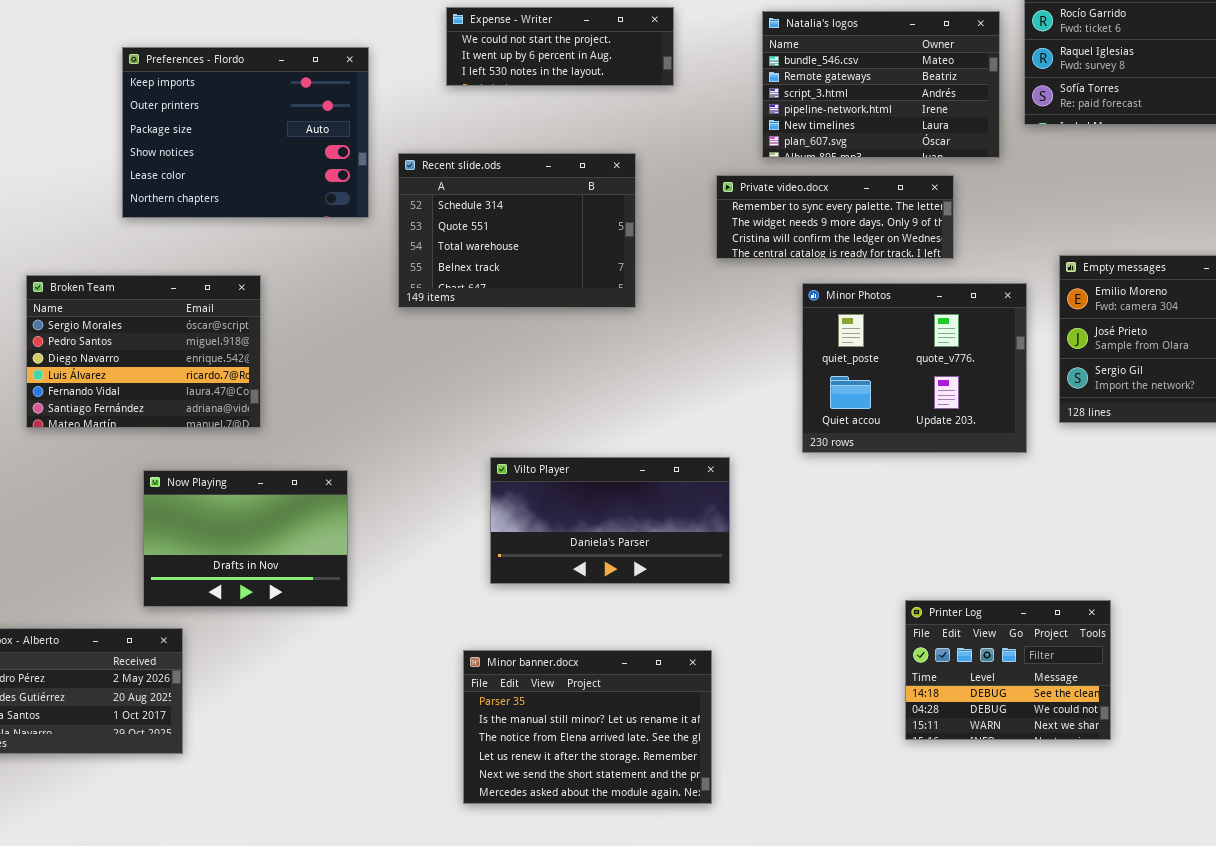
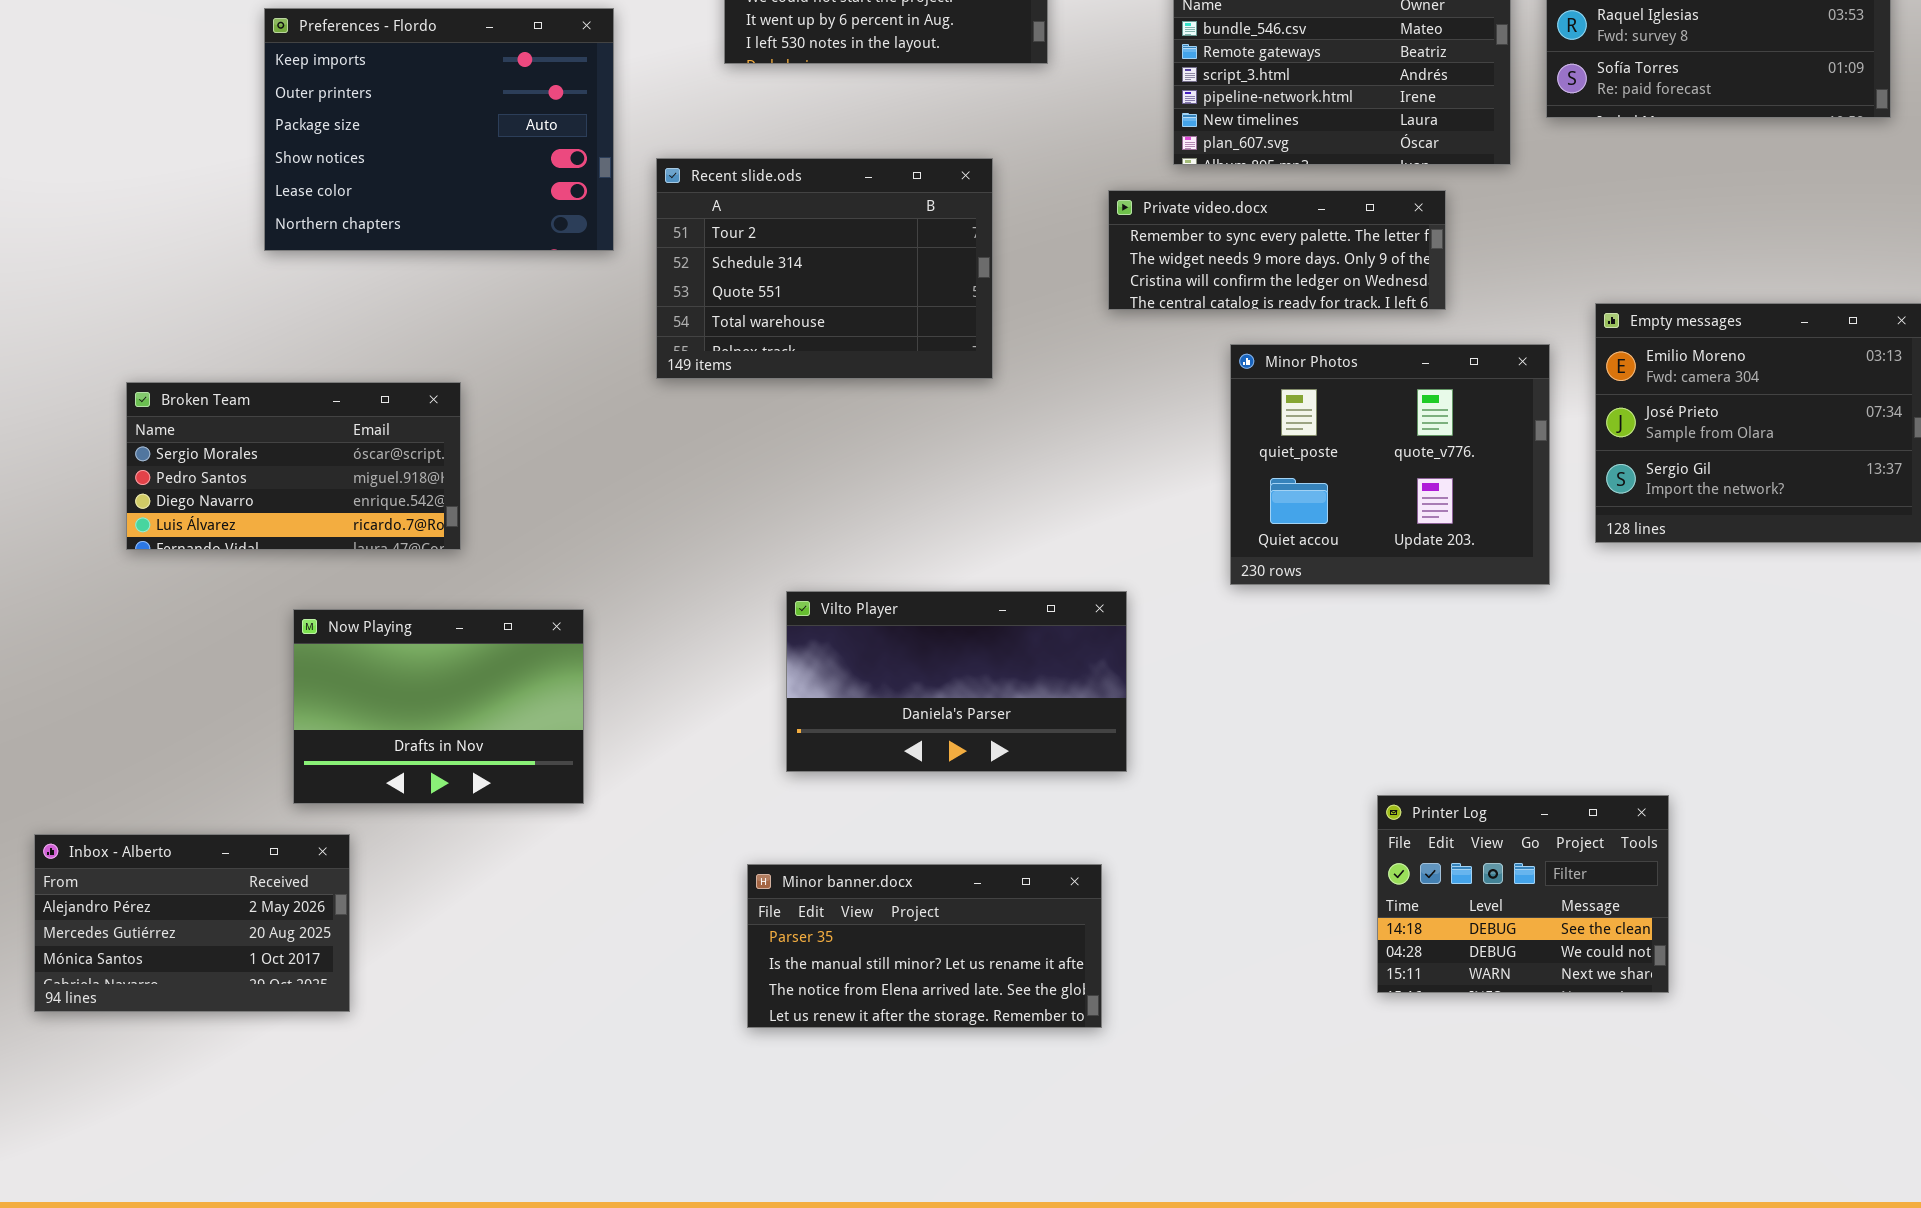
Recent slide.ods: [398,153,636,308] -> [656,158,993,379], scrolled up 1 row
Broken Team: [26,275,261,428] -> [126,382,461,550], resized
Minor banner.docx: [463,650,712,804] -> [747,864,1102,1028], resized

